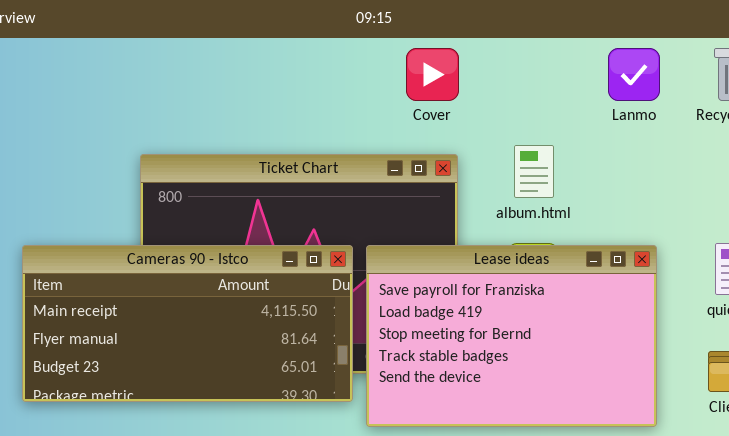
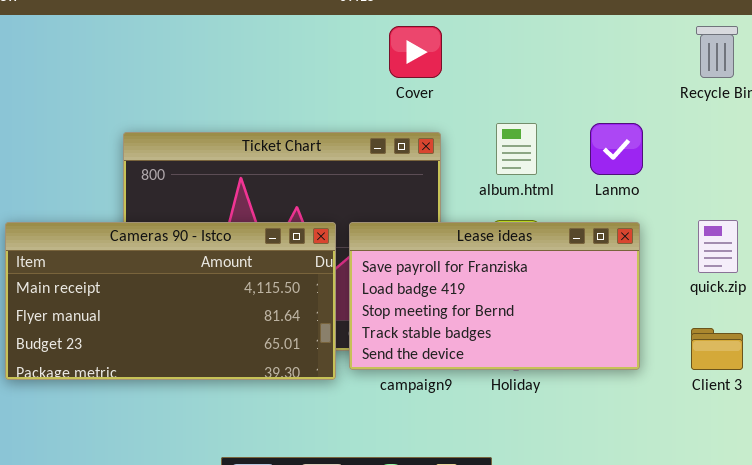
Lanmo: [608,48,660,101] -> [590,123,643,175], moved
Lease ideas: [366,245,657,427] -> [349,222,640,370], resized

